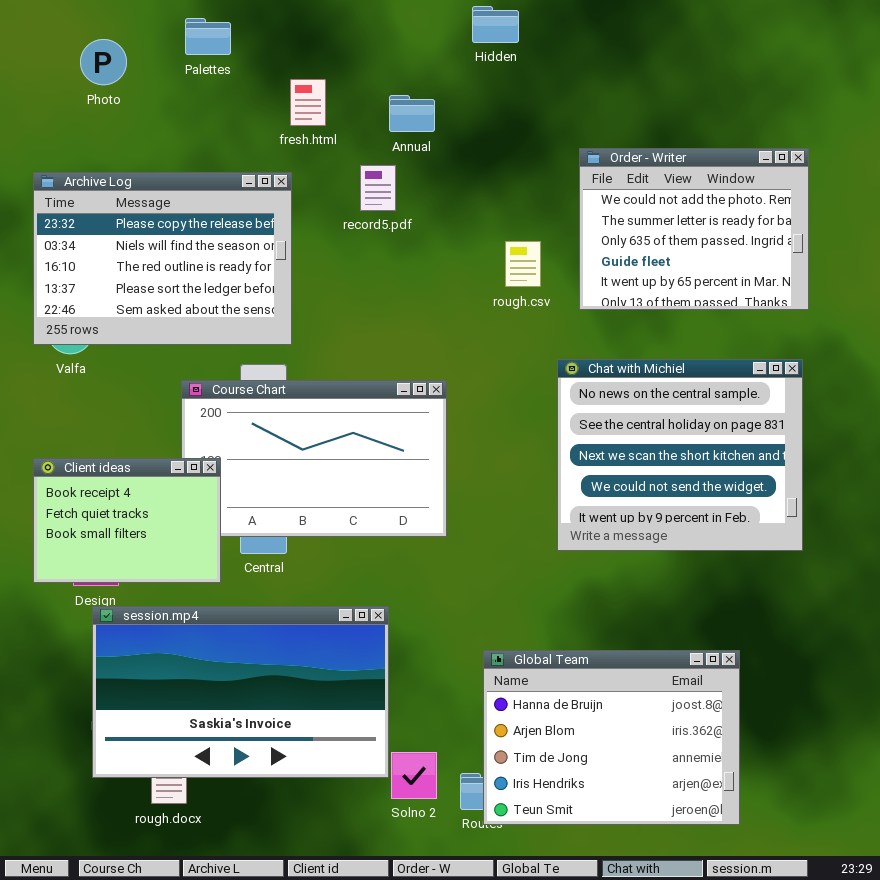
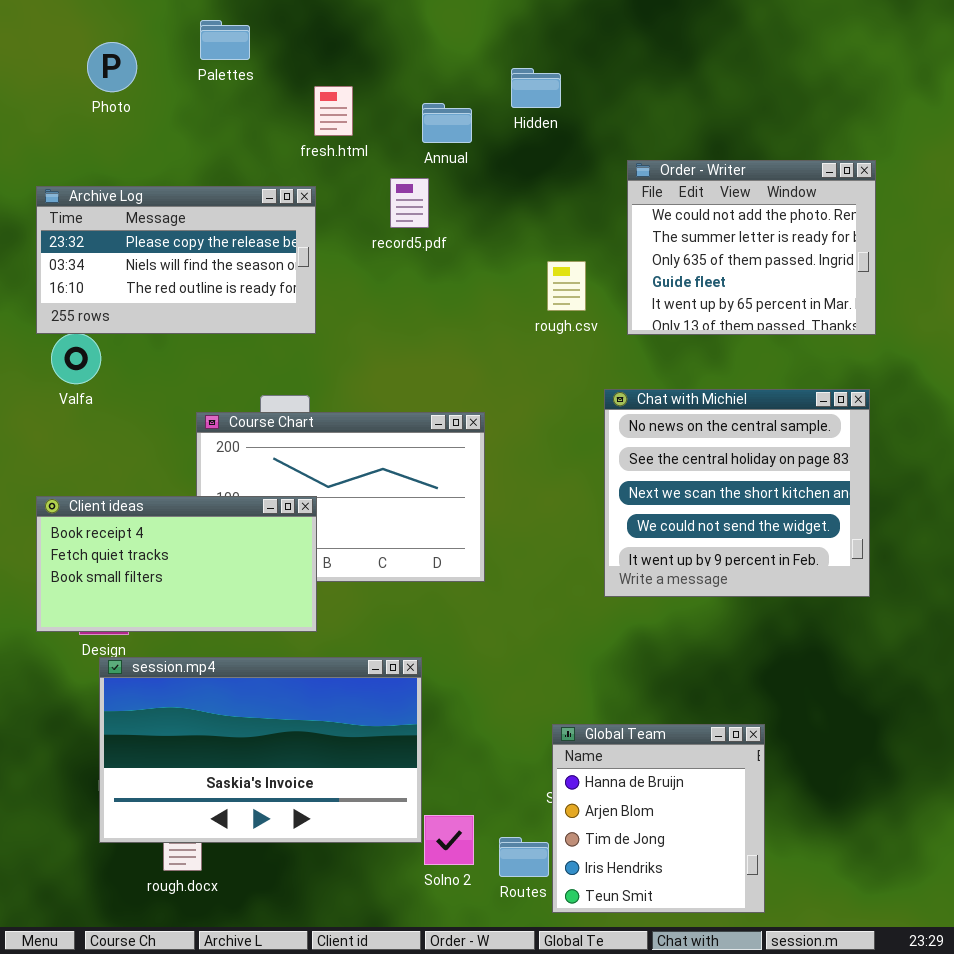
Hidden: [472,6,519,43] -> [511,68,561,108], moved
Archive Log: [33,172,292,345] -> [36,186,316,334], resized
Client ideas: [33,458,221,583] -> [36,496,317,632], resized
Global Team: [483,650,740,825] -> [552,724,765,913], moved, resized

